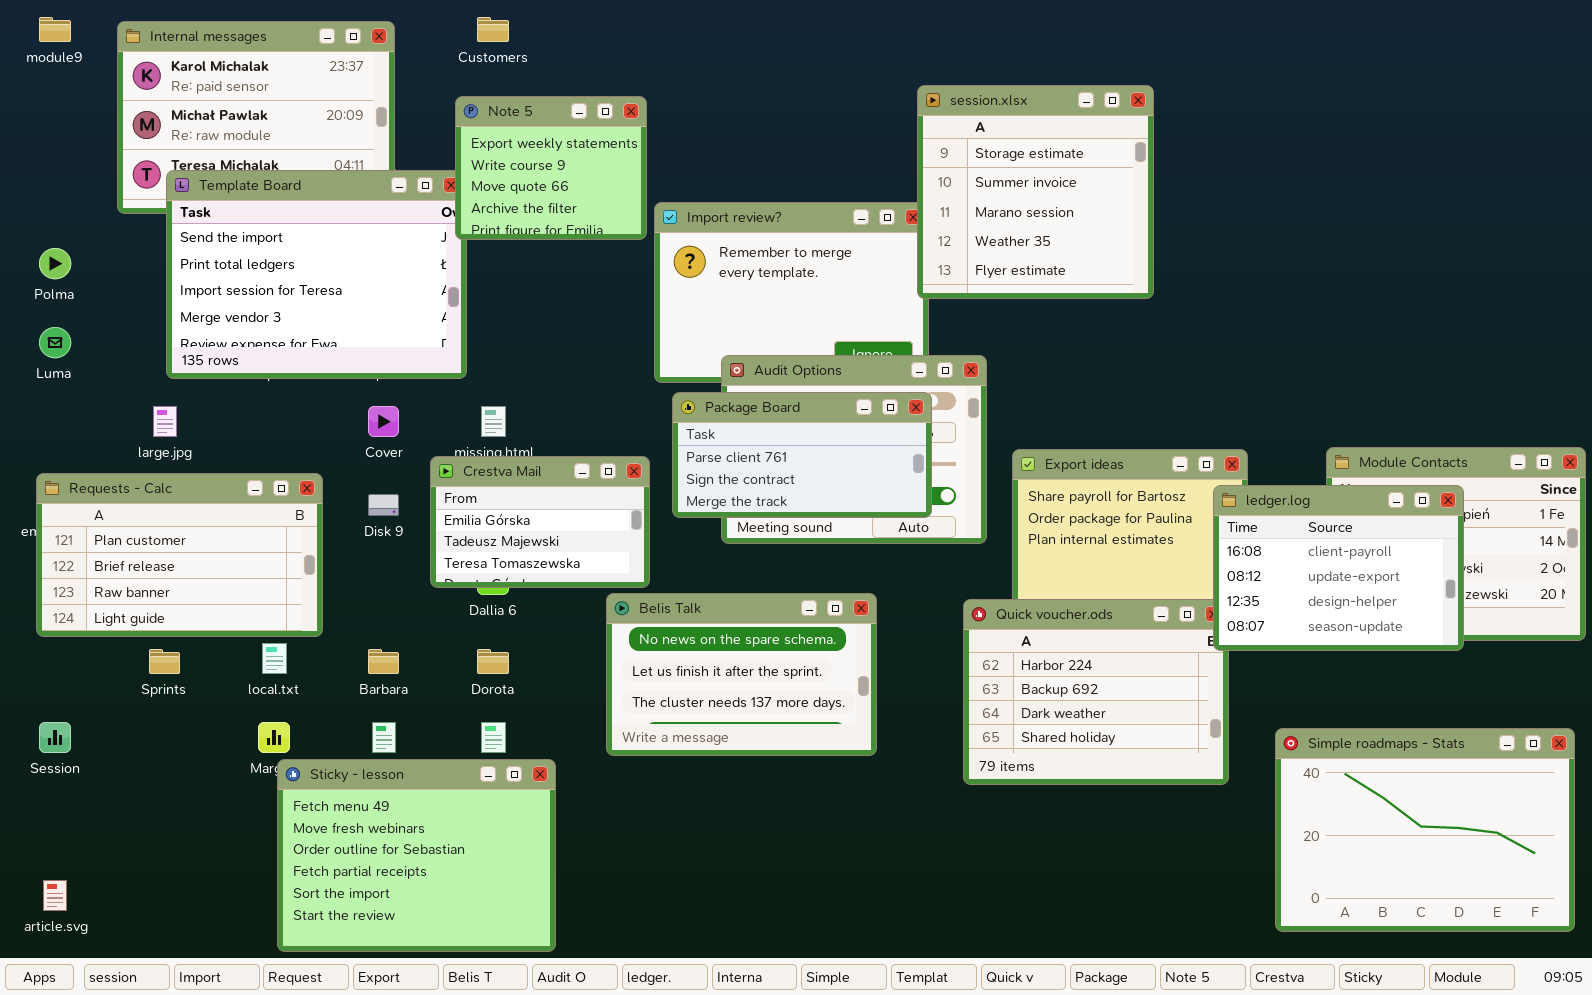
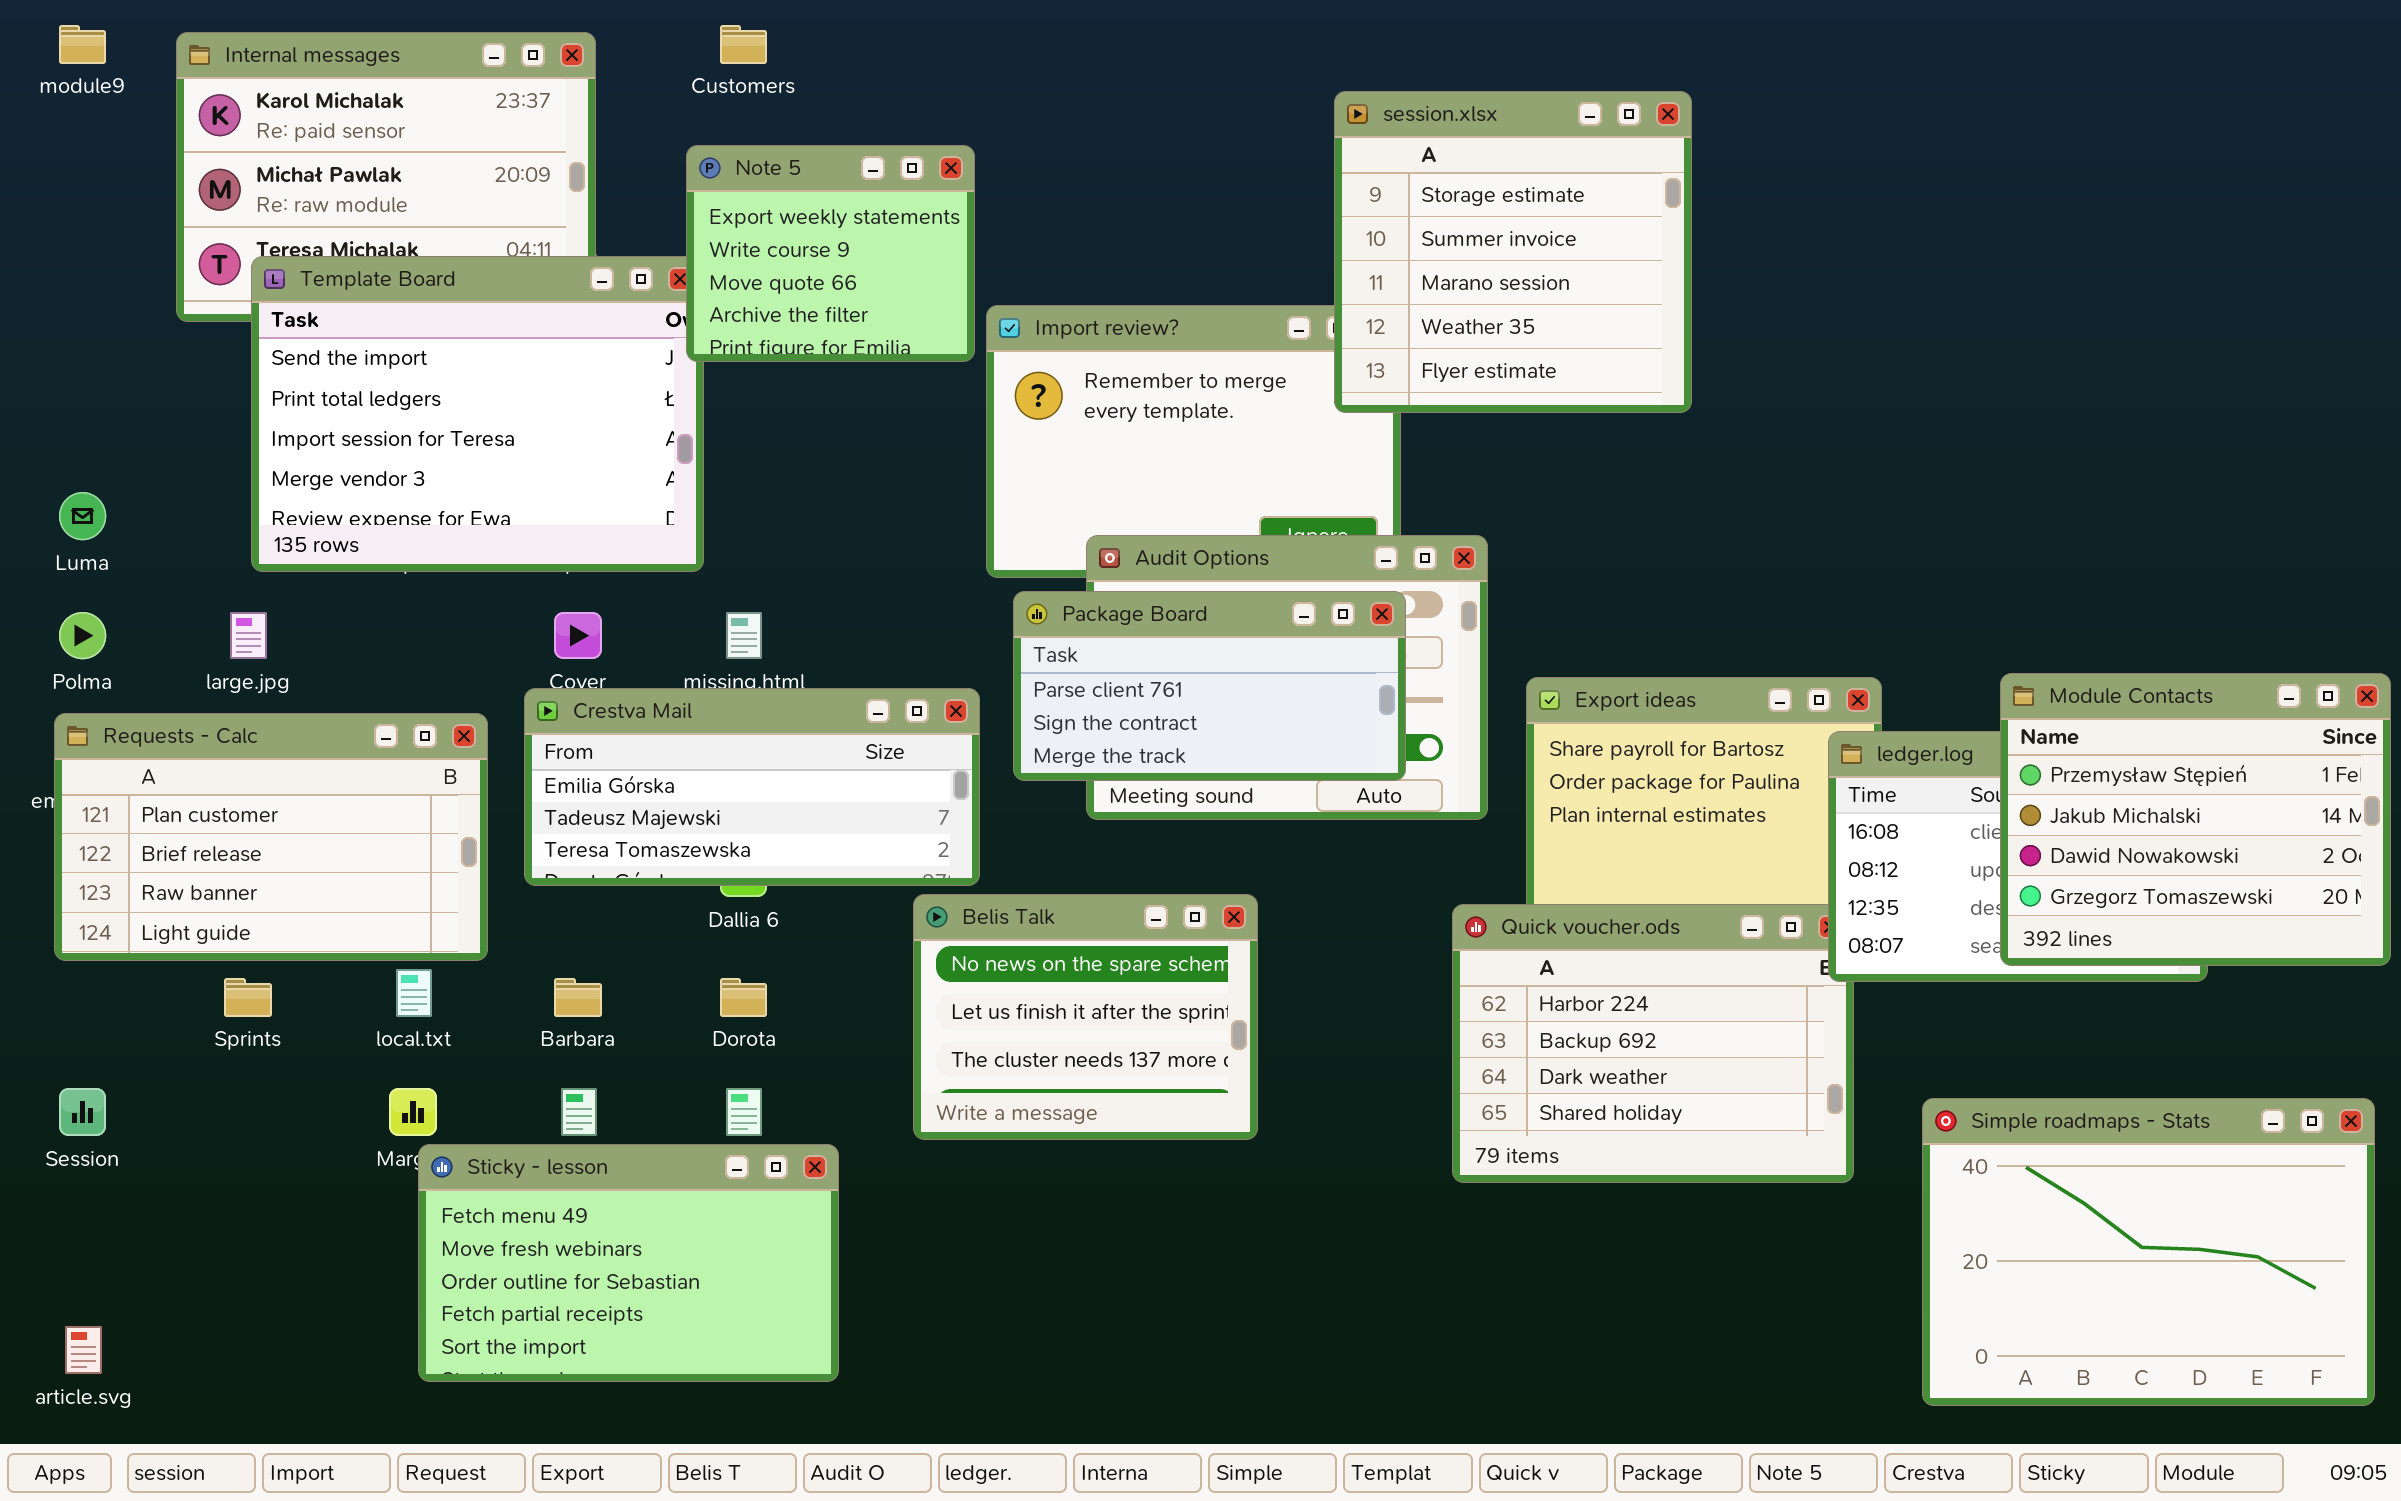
session.xlsx: [917,85,1154,299] -> [1334,91,1692,413], moved
Polma: [39,248,71,279] -> [59,612,106,659], moved
Module Contacts: [1326,447,1586,641] -> [2000,673,2391,966], raised
Crestva Mail: [430,456,650,588] -> [524,688,980,886], resized
Belis Talk: [606,593,877,756] -> [913,894,1258,1140], resized
Sticky - lesson: [277,759,556,952] -> [418,1144,839,1382], resized

